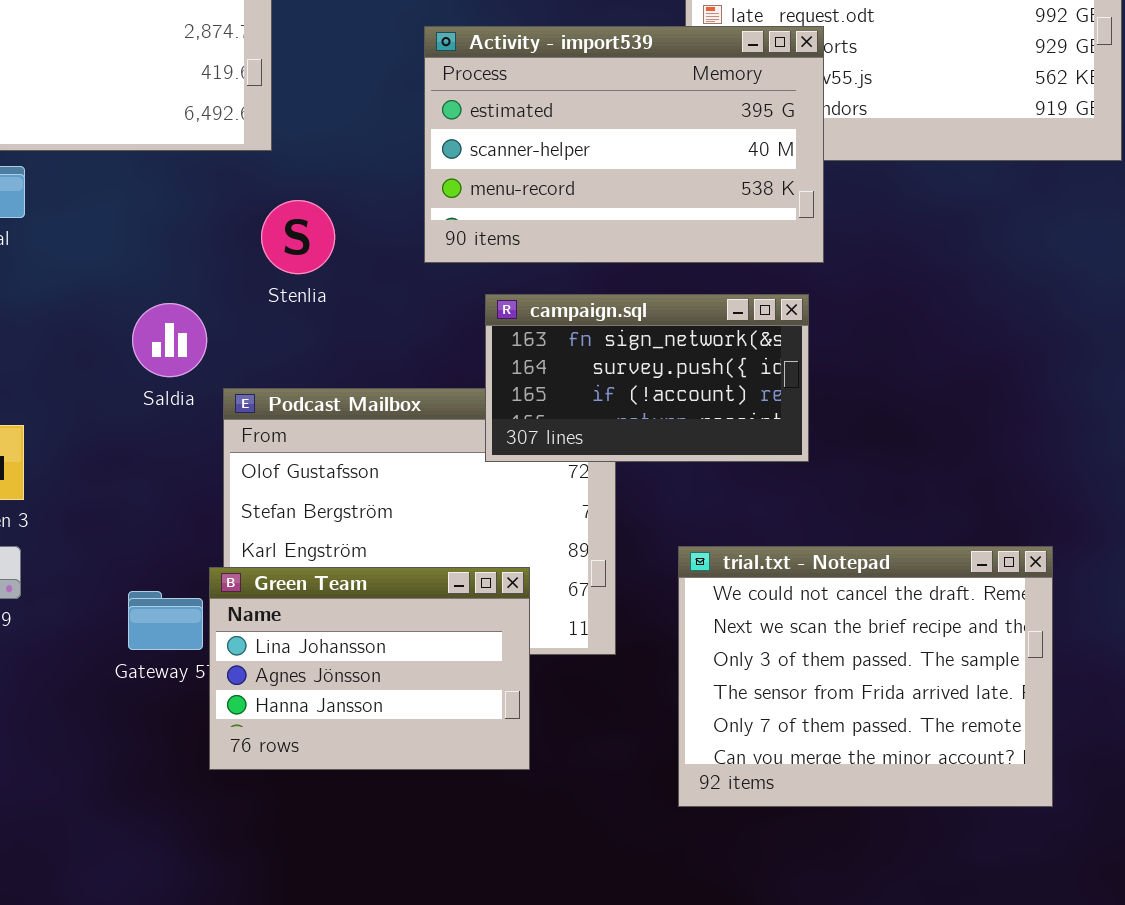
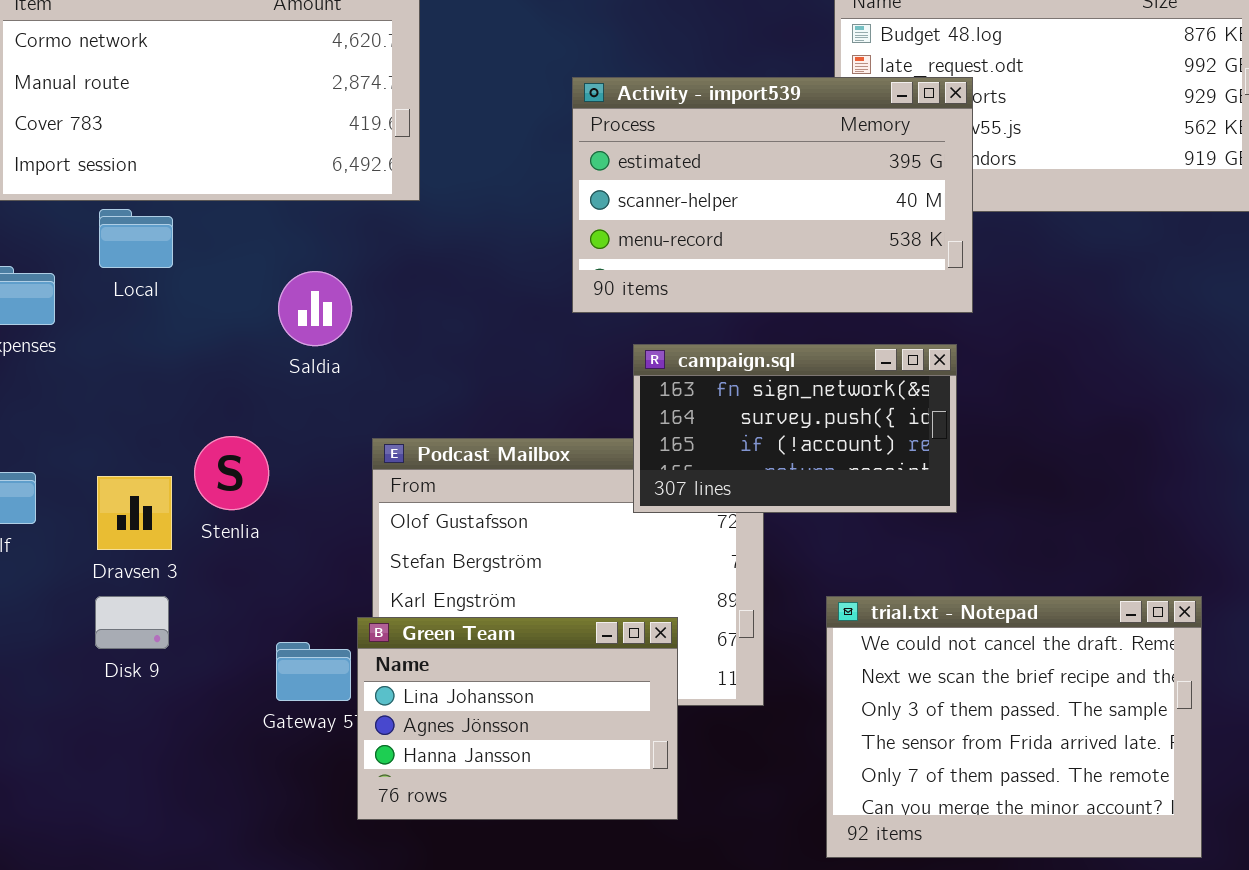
Stenlia: [261,200,335,274] -> [194,436,269,510], moved
Saldia: [132,303,207,377] -> [278,271,352,346], moved

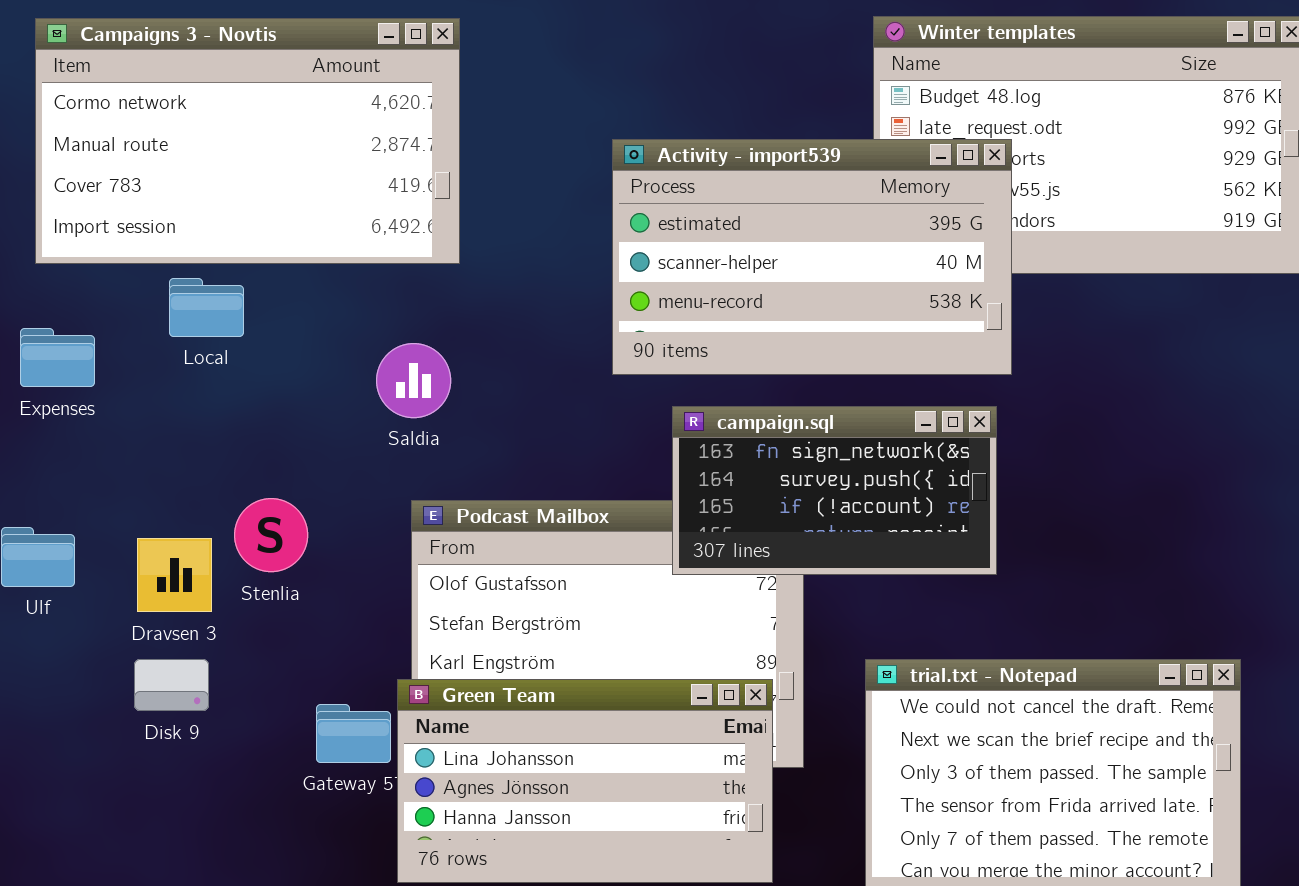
Local: [99,209,173,268] -> [169,278,244,337], moved
Saldia: [278,271,352,346] -> [376,343,451,418], moved
Green Team: [357,617,678,820] -> [397,679,773,883], resized

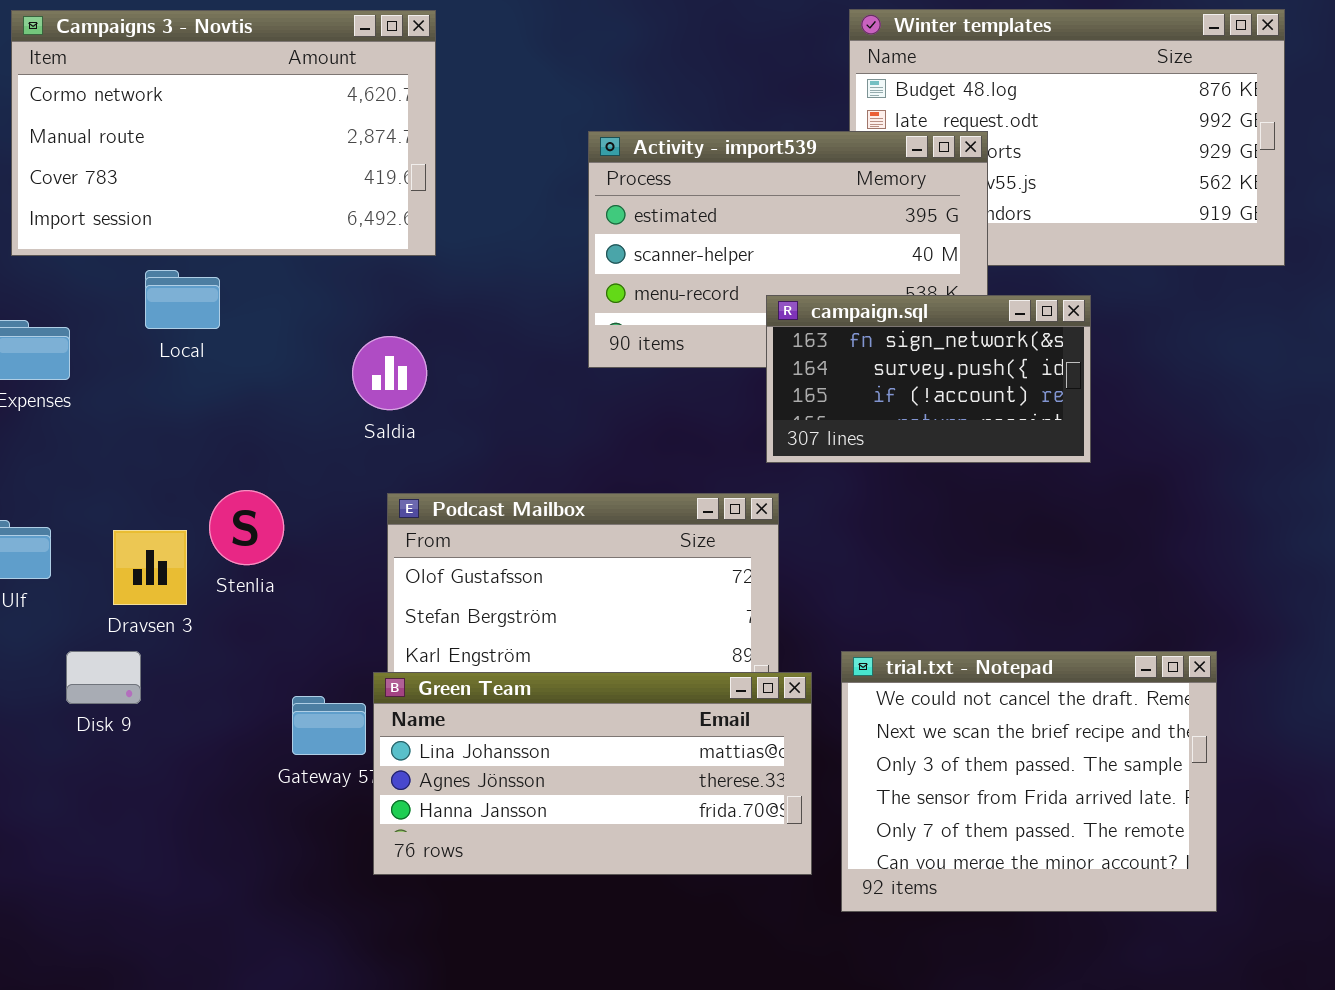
campaign.sql: [672,406,997,575] -> [766,295,1091,463], moved
Disk 9: [134,659,209,711] -> [66,651,141,704], moved
Green Team: [397,679,773,883] -> [373,672,812,875], resized

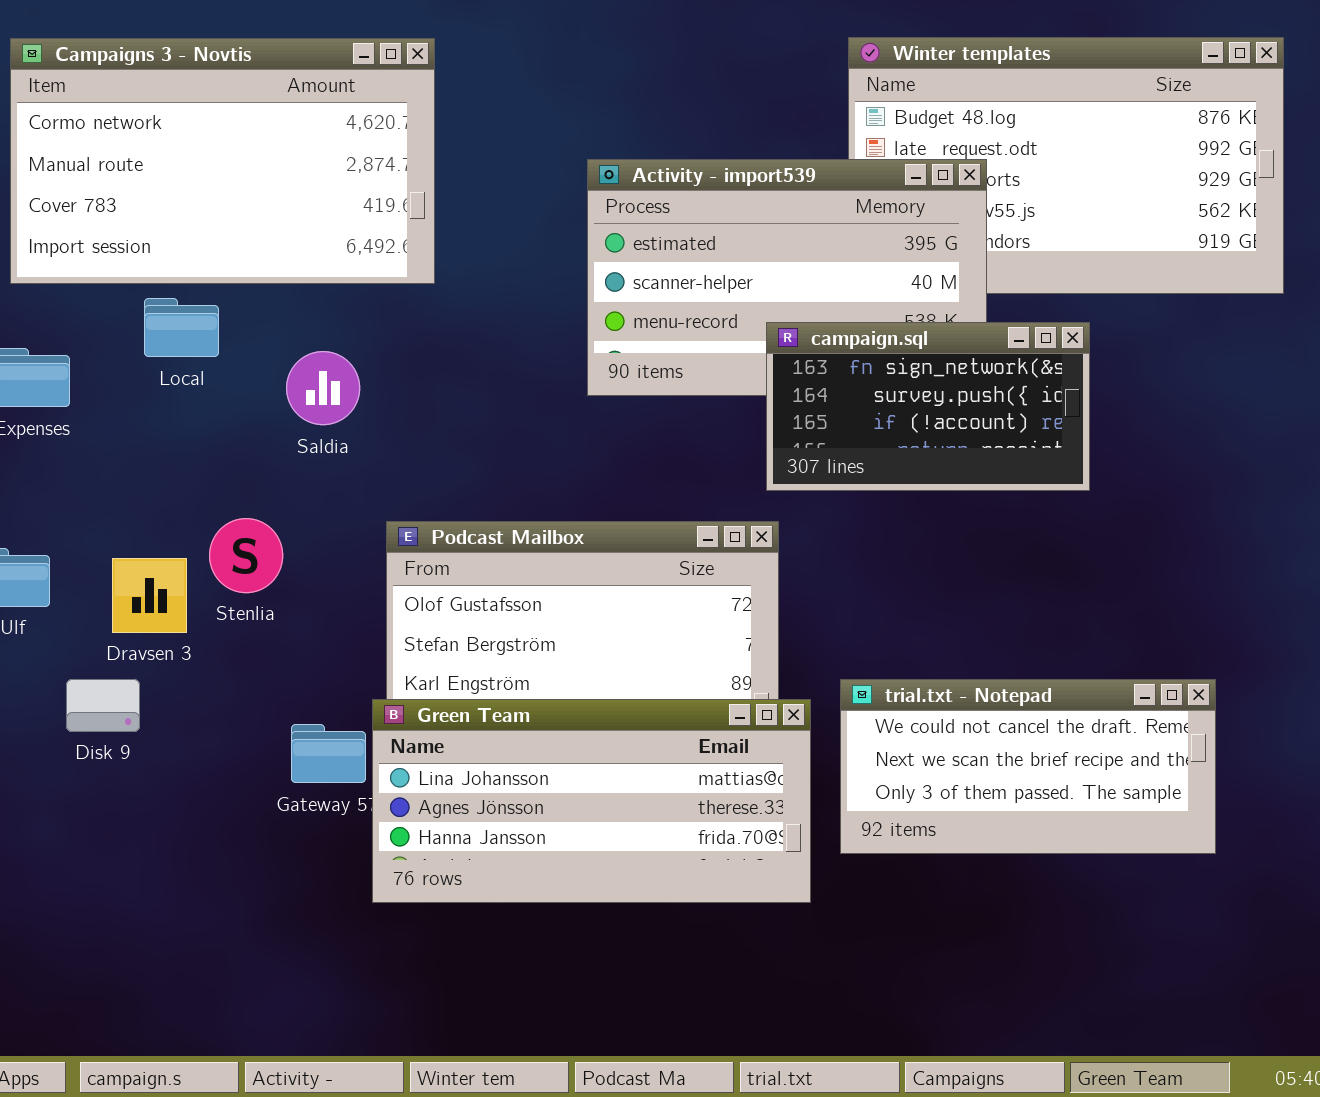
Saldia: [352,336,427,410] -> [286,351,360,425], moved
trial.txt - Notepad: [841,651,1217,912] -> [840,679,1216,854], resized

